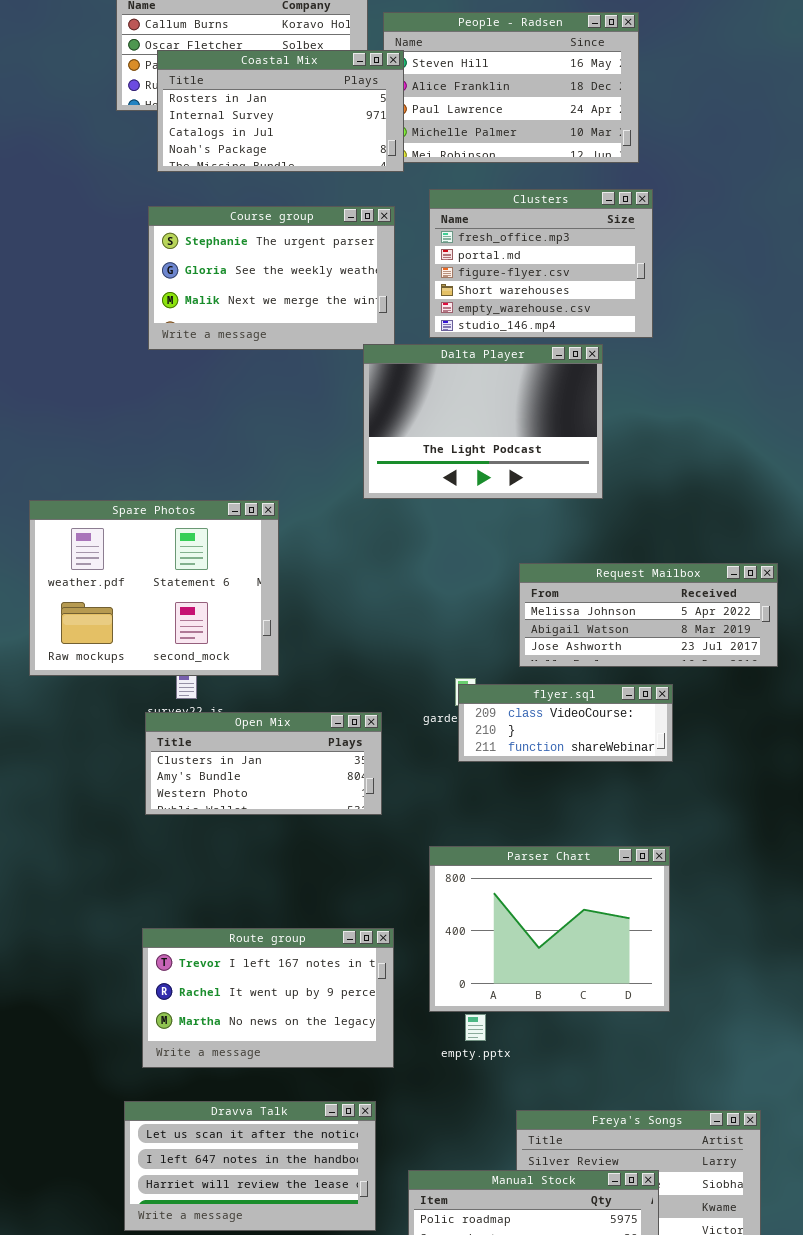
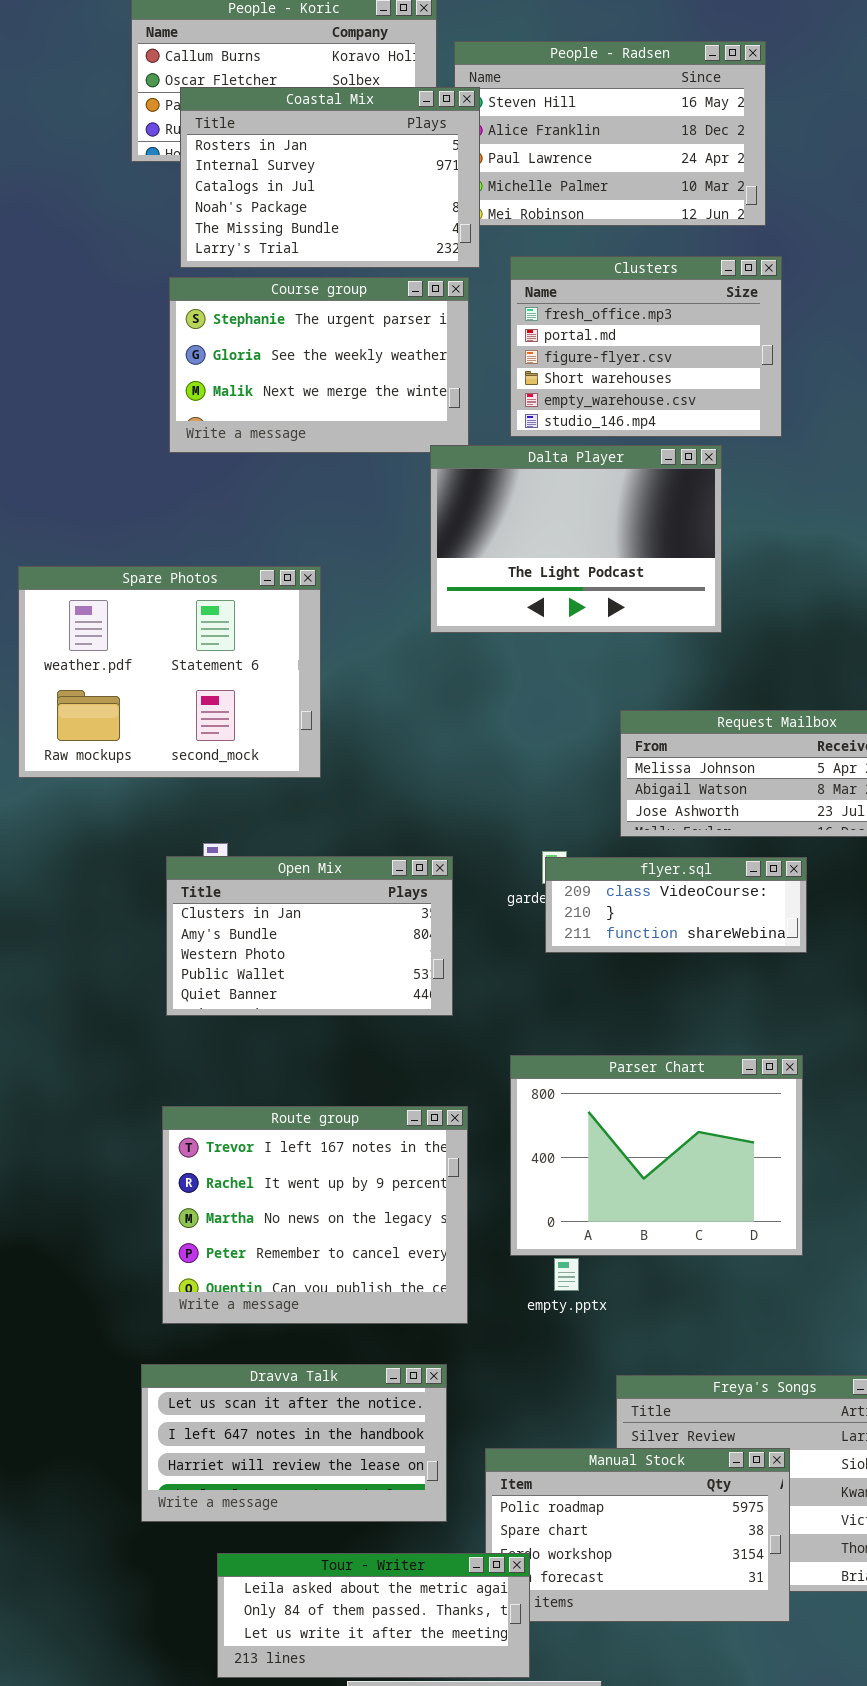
Coastal Mix: [157,50,404,172] -> [180,87,480,268], resized
Spare Photos: [29,500,279,676] -> [18,566,321,778], moved
Open Mix: [145,712,382,815] -> [166,856,453,1016], resized
Route group: [142,928,394,1068] -> [162,1106,468,1324], resized

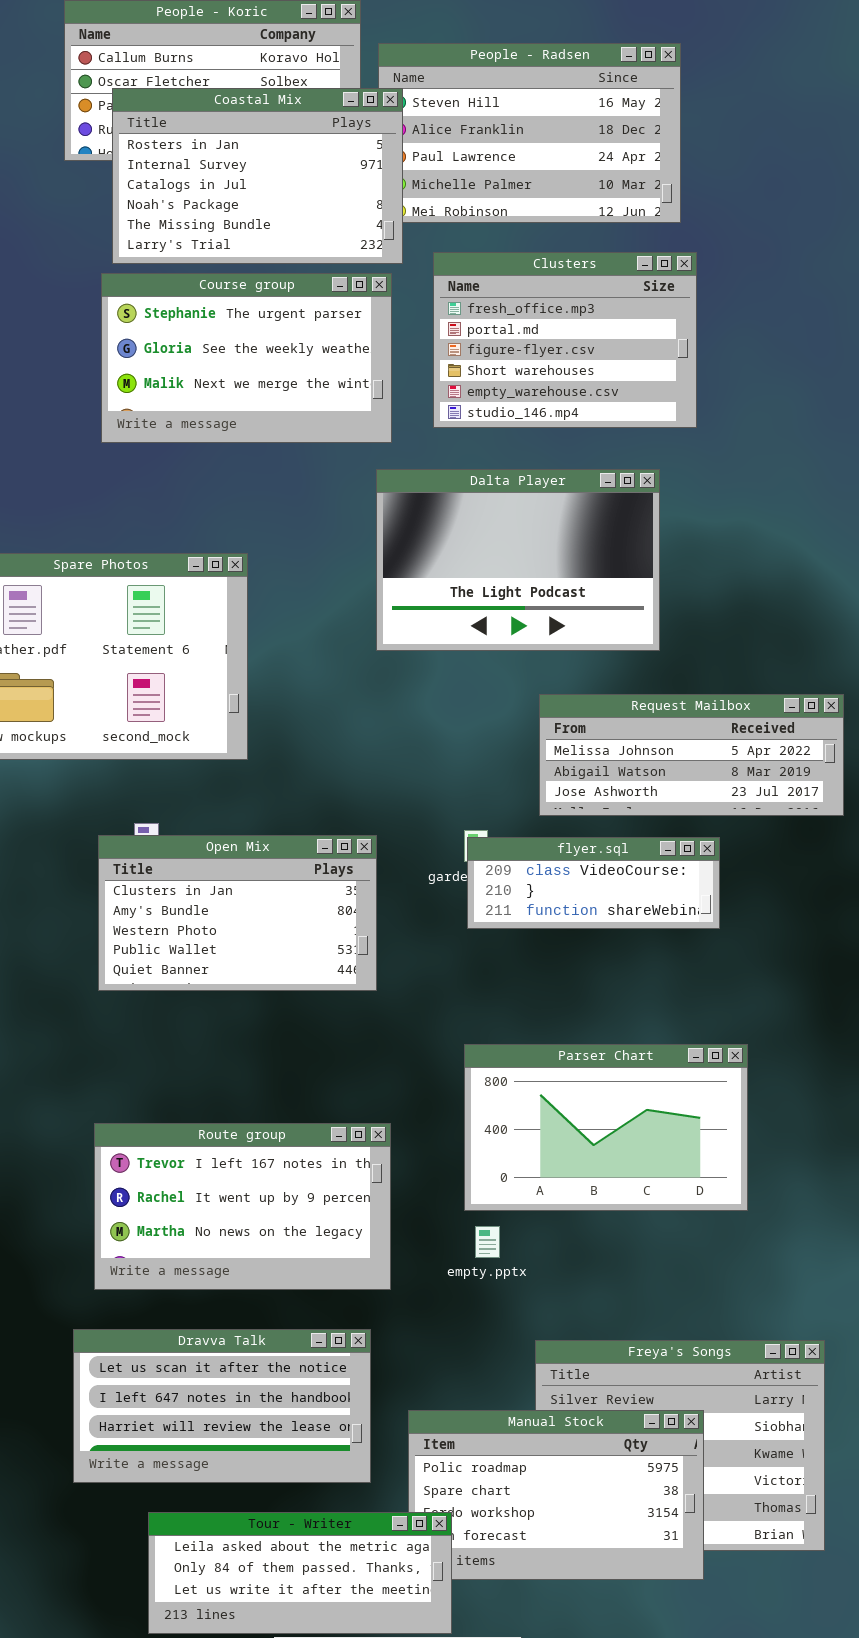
Dalta Player: [430,445,722,633] -> [376,469,660,651], moved
Parser Chart: [510,1055,803,1256] -> [464,1044,748,1211], moved, resized
Route group: [162,1106,468,1324] -> [94,1123,391,1290], resized

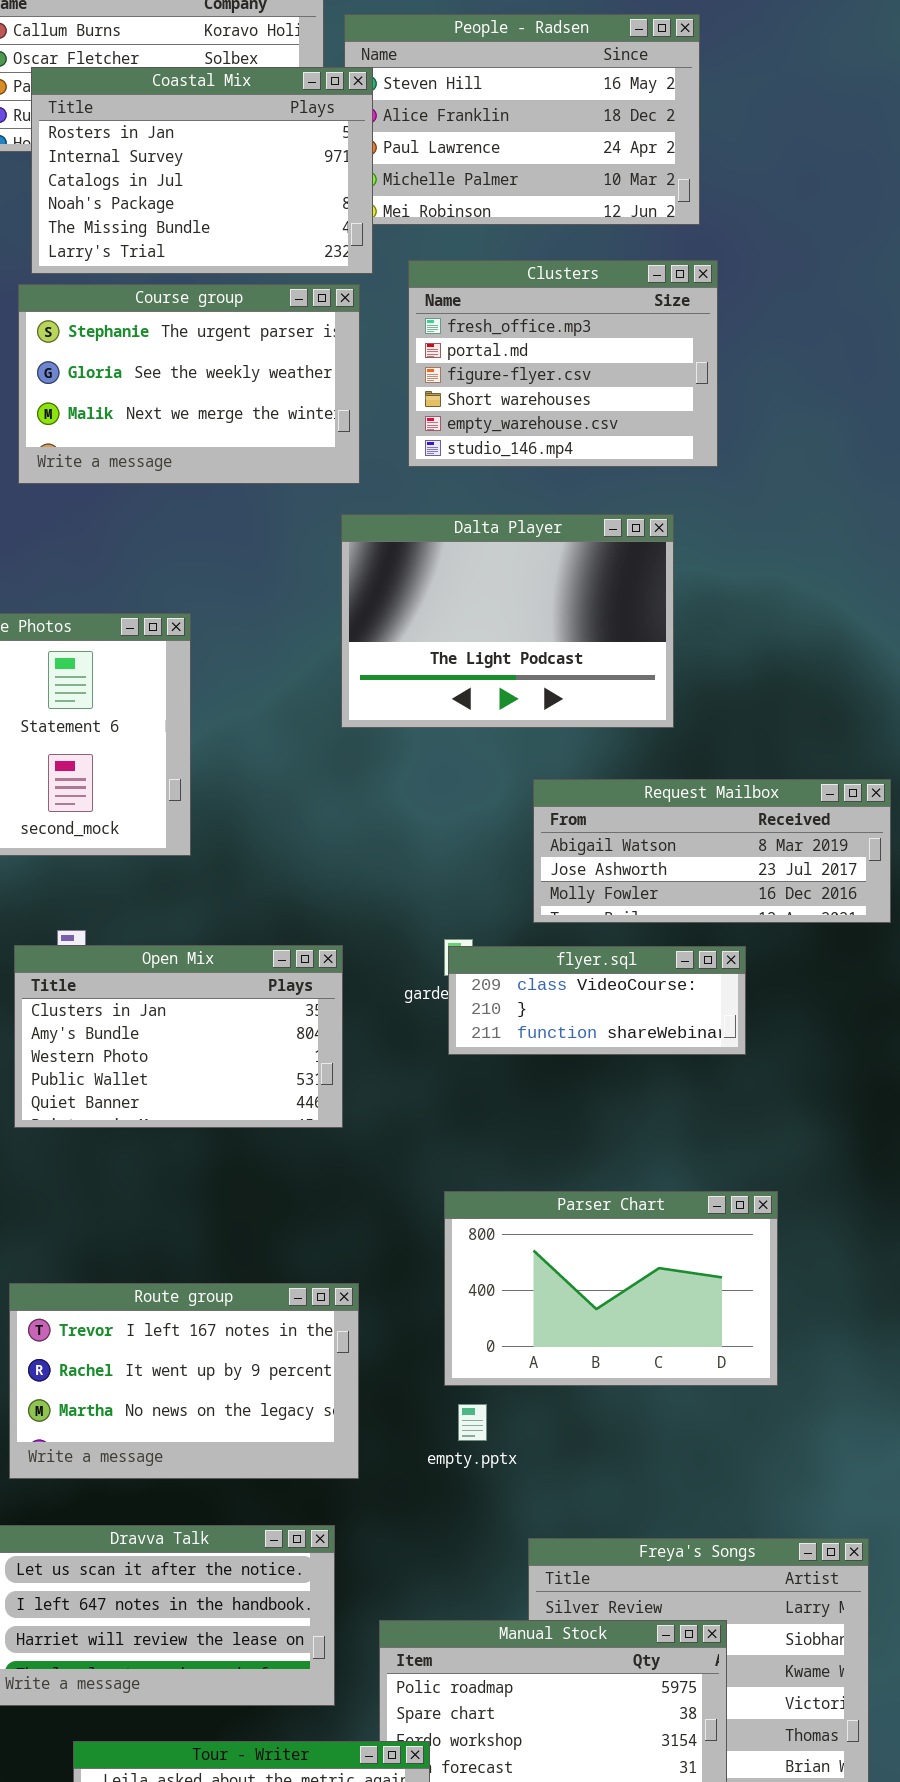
Request Mailbox: [539,694,844,816] -> [533,779,891,923], scrolled down 1 row

